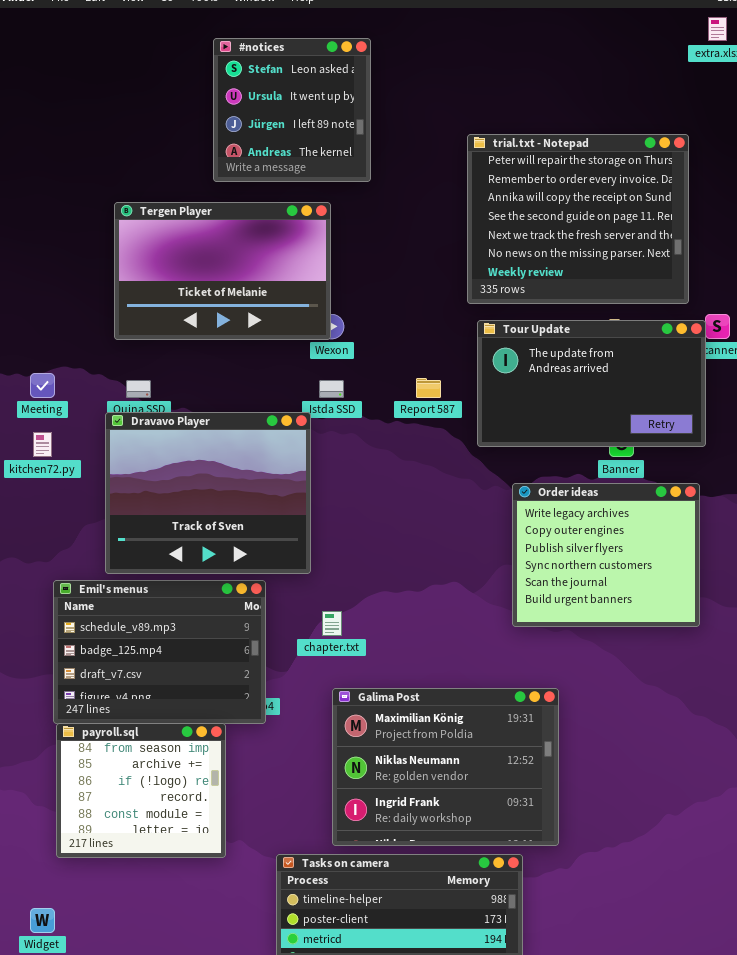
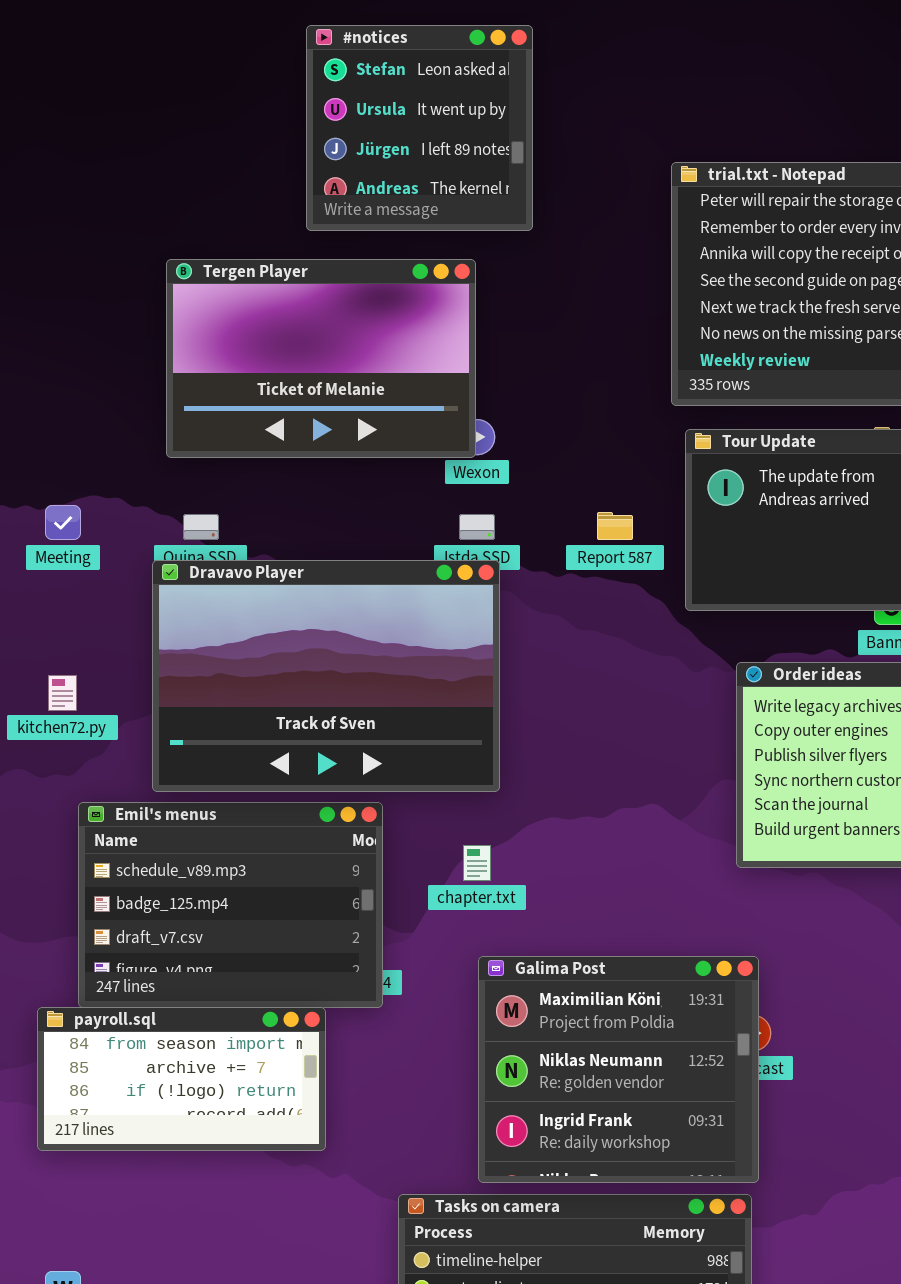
Dravavo Player: [105,412,311,574] -> [152,560,500,792], resized
kitchen72.py: [33,432,52,457] -> [48,675,77,711], moved
Galima Post: [332,688,559,846] -> [478,956,759,1183], resized
payroll.sql: [56,723,226,858] -> [37,1007,326,1151], resized

